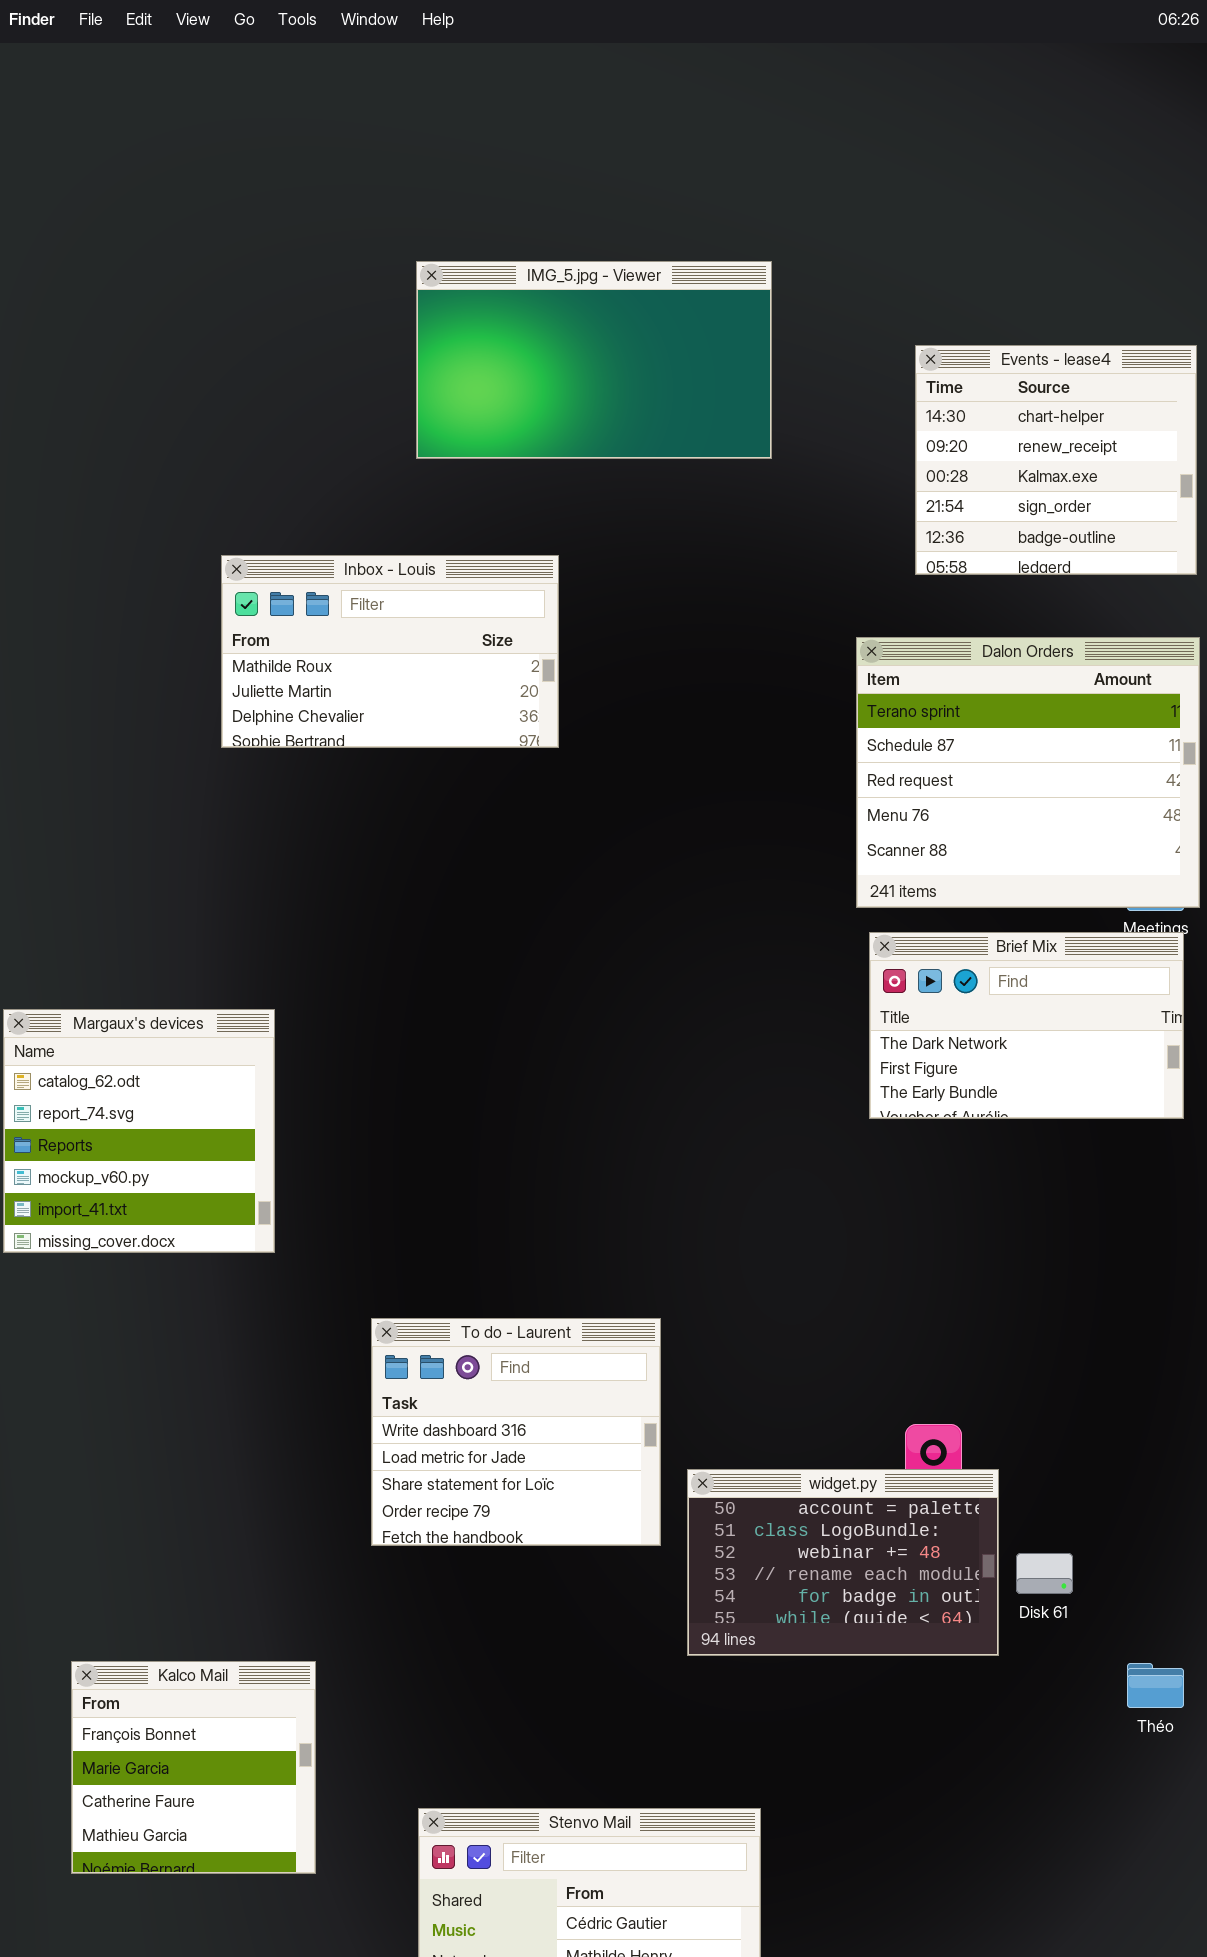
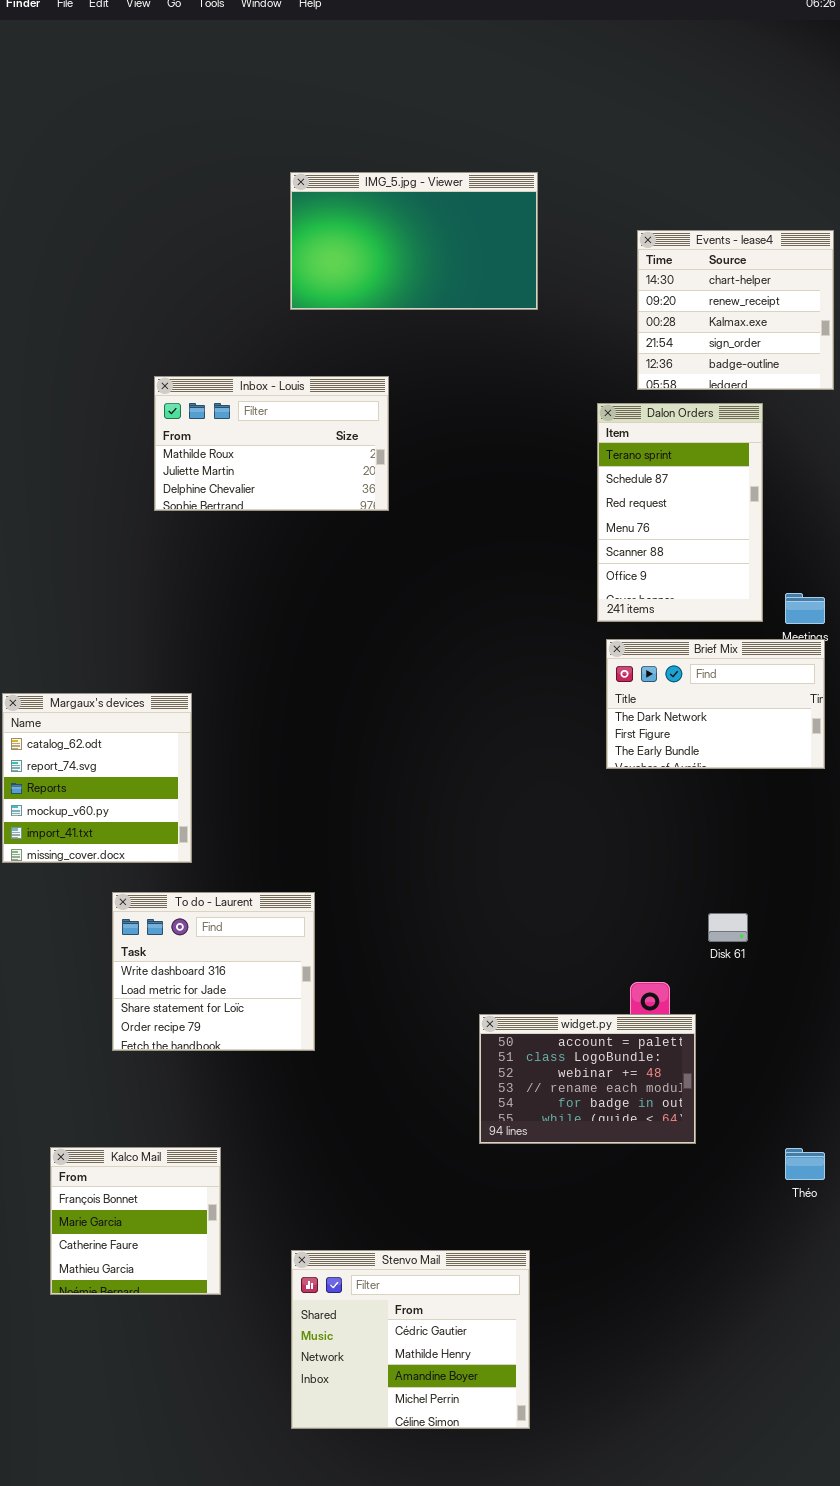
Dalon Orders: [856,637,1200,908] -> [597,403,763,622], resized
To do - Laurent: [371,1318,661,1546] -> [112,892,315,1051], moved
Disk 61: [1016,1553,1073,1594] -> [708,913,748,942], moved

